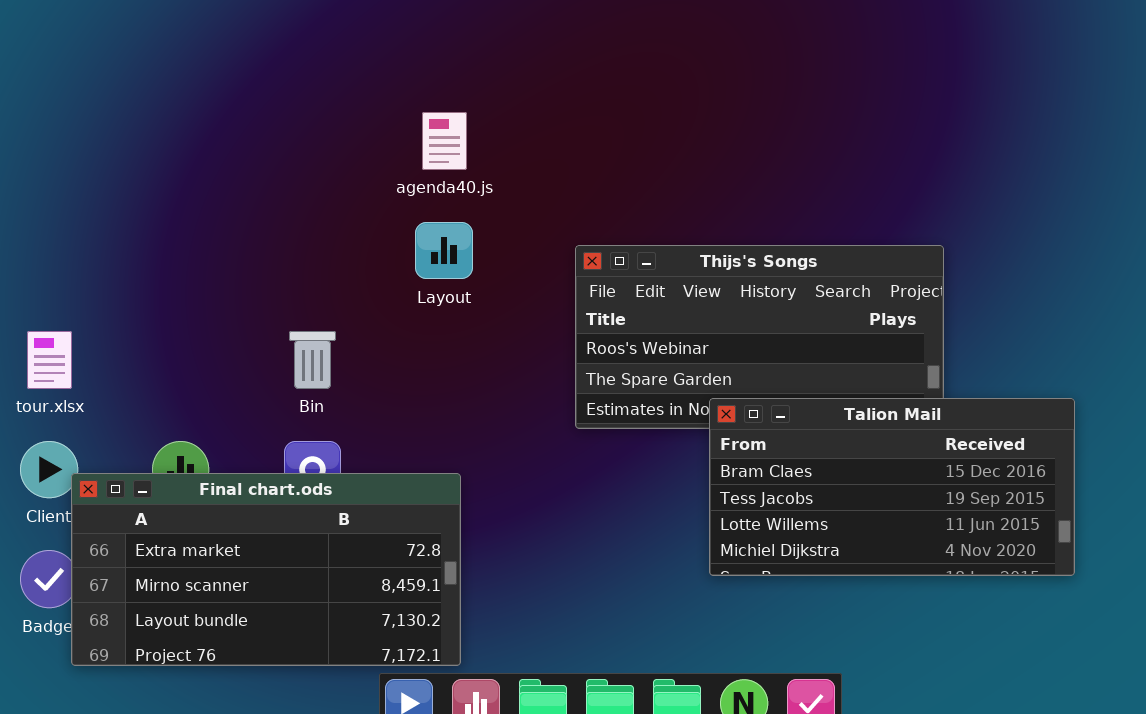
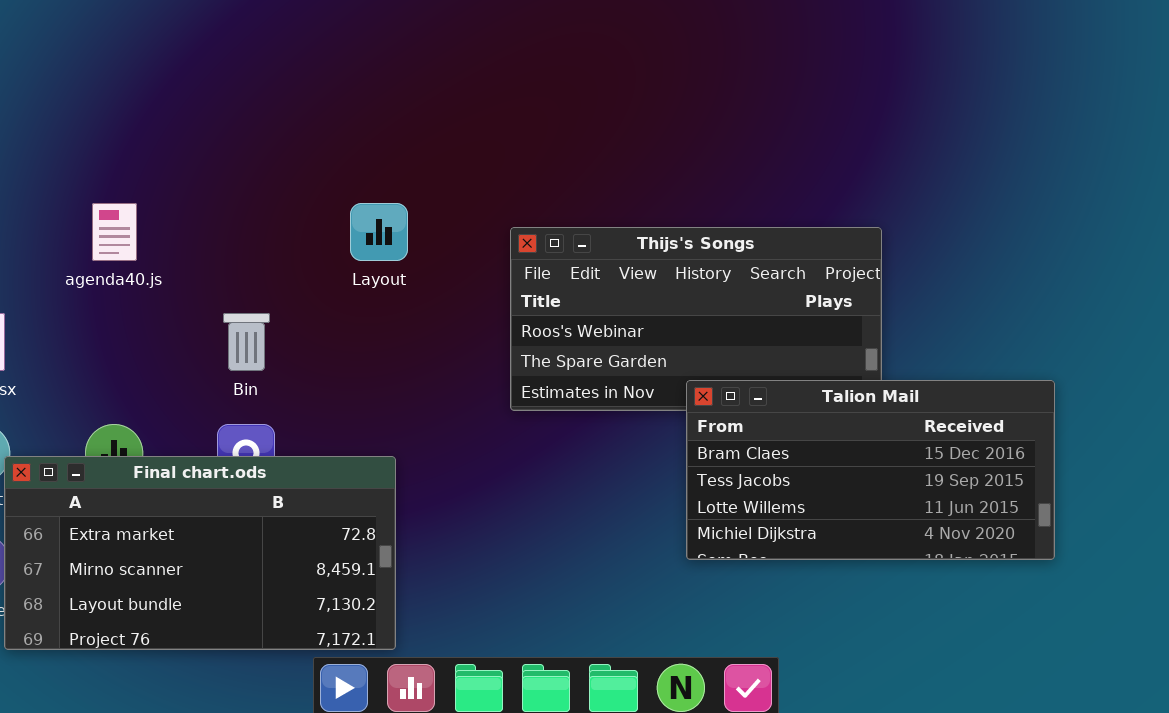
agenda40.js: [422,112,467,170] -> [92,203,137,261], moved
Talion Mail: [709,398,1075,576] -> [686,380,1055,560], moved

